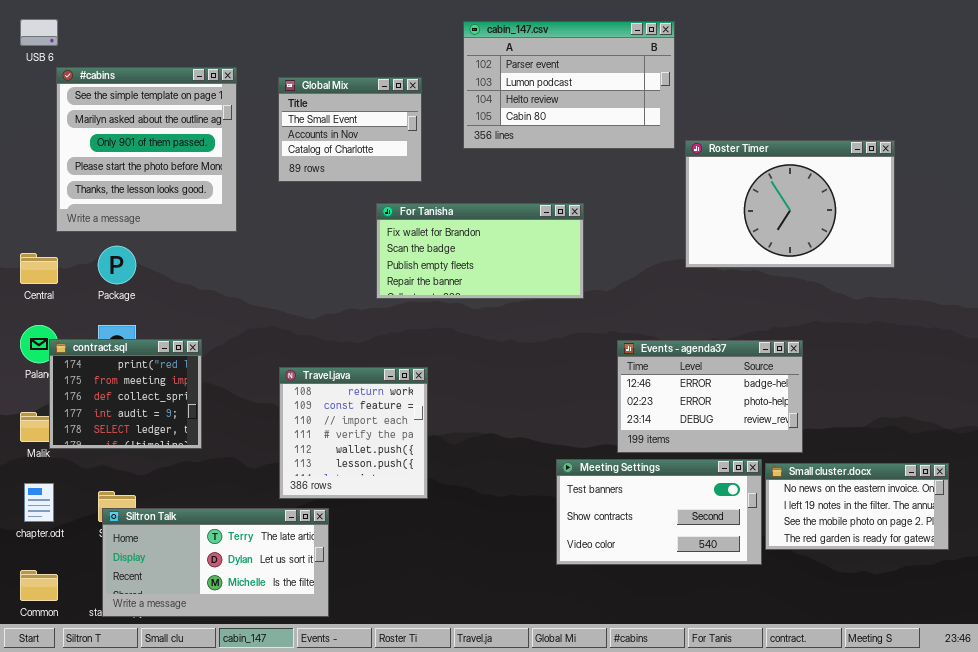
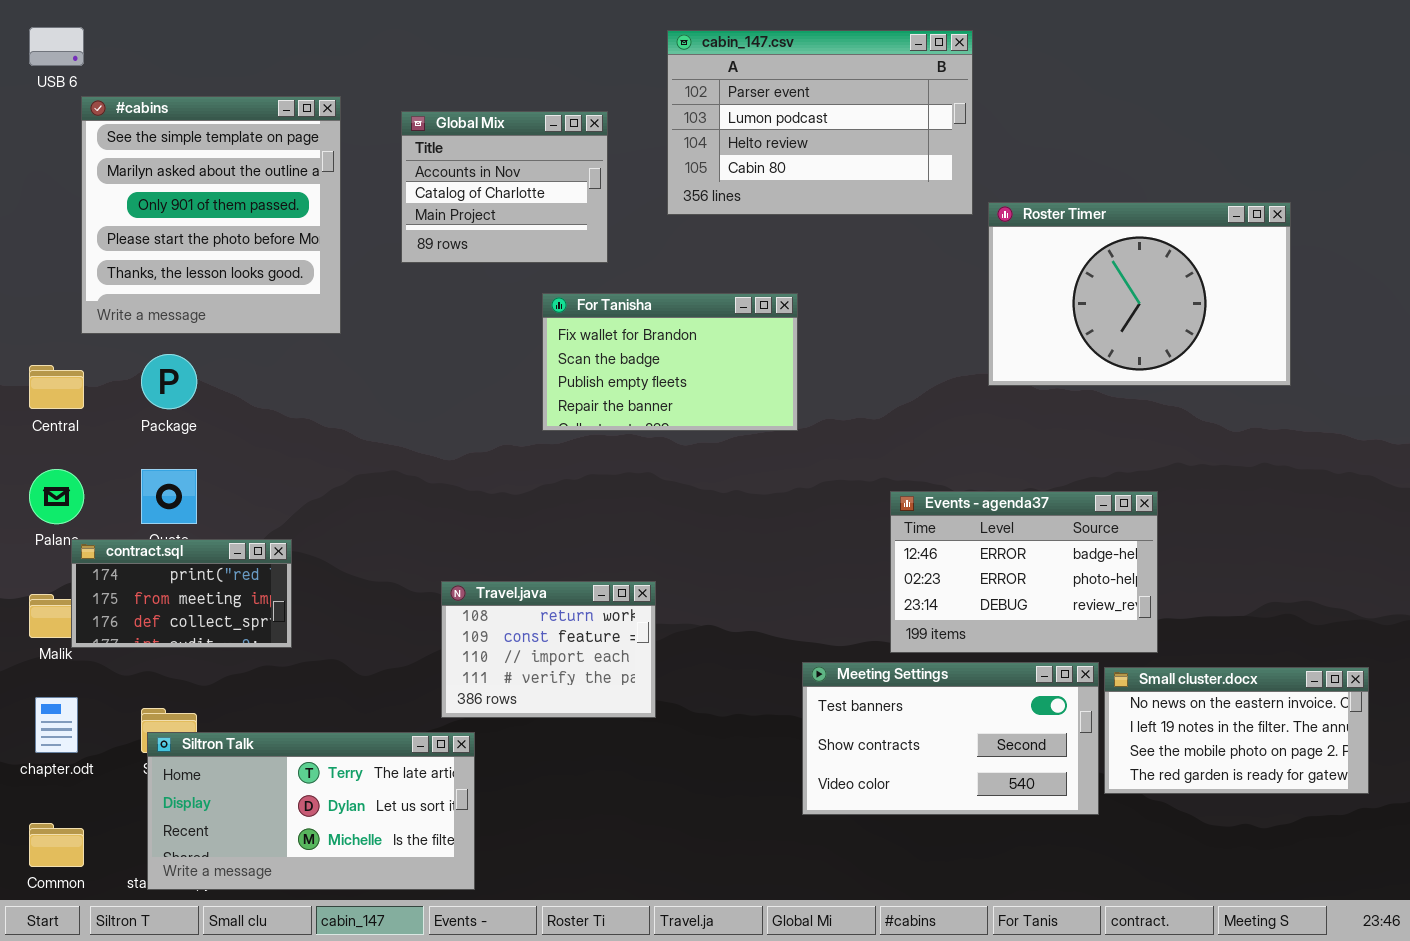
Global Mix: [278,77,422,182] -> [401,111,608,263], scrolled down 1 row
For Tanisha: [376,203,584,299] -> [542,293,798,431], resized
contract.sql: [49,339,202,449] -> [71,539,292,648], resized
Travel.java: [279,367,428,499] -> [441,581,656,718], moved, resized

